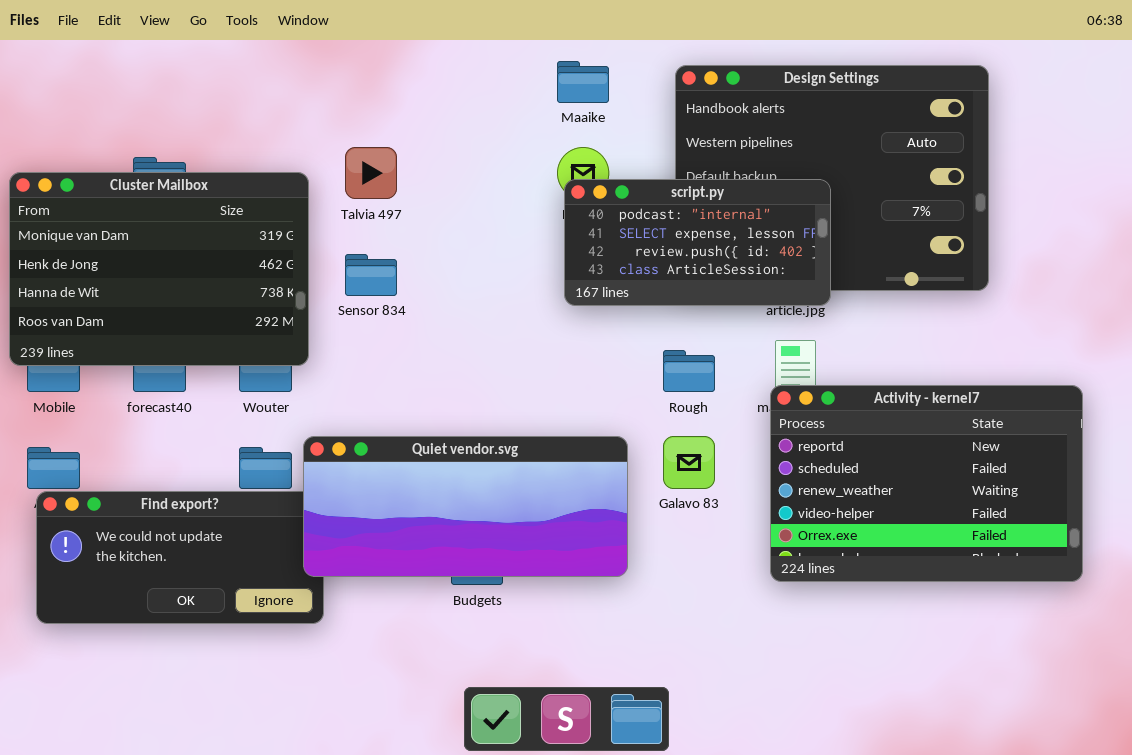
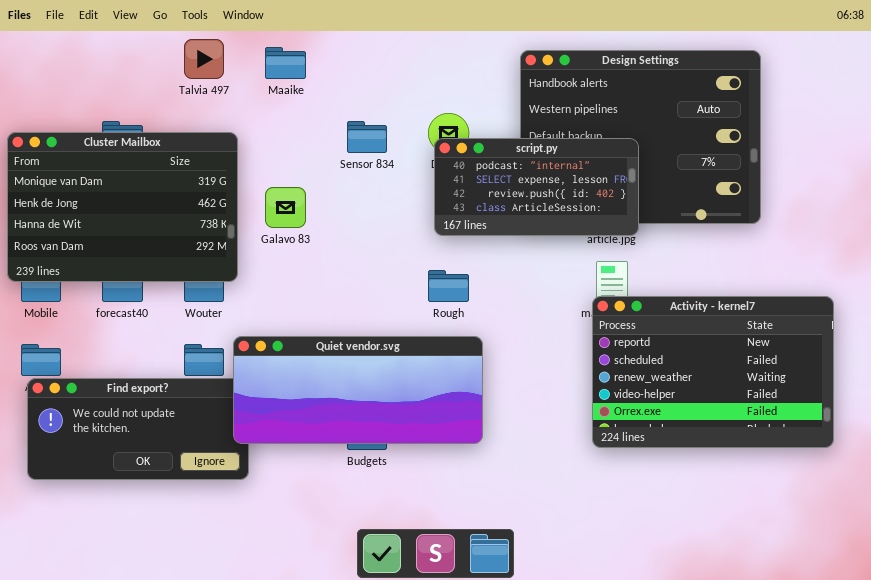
Maaike: [557,61,609,103] -> [265,47,306,79], moved
Talvia 497: [345,147,397,199] -> [184,39,224,79], moved
Sensor 834: [345,254,397,296] -> [347,121,387,153], moved
Rough: [663,350,715,392] -> [428,270,469,302], moved
Galavo 83: [663,436,715,489] -> [265,187,306,228], moved

